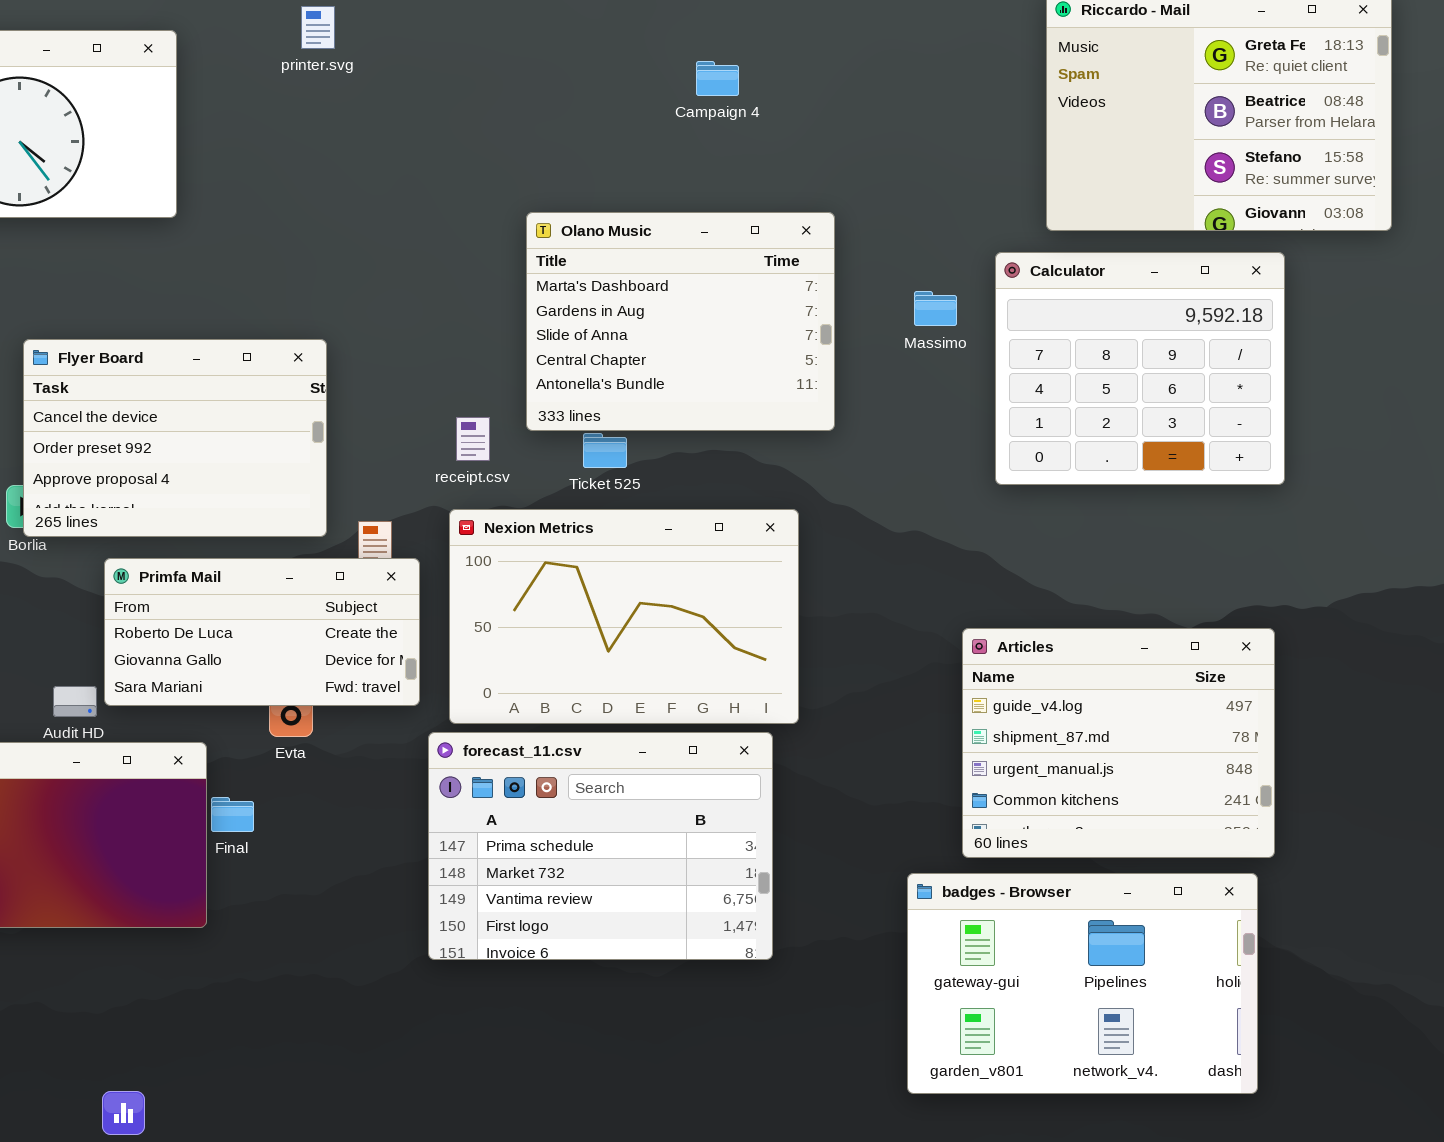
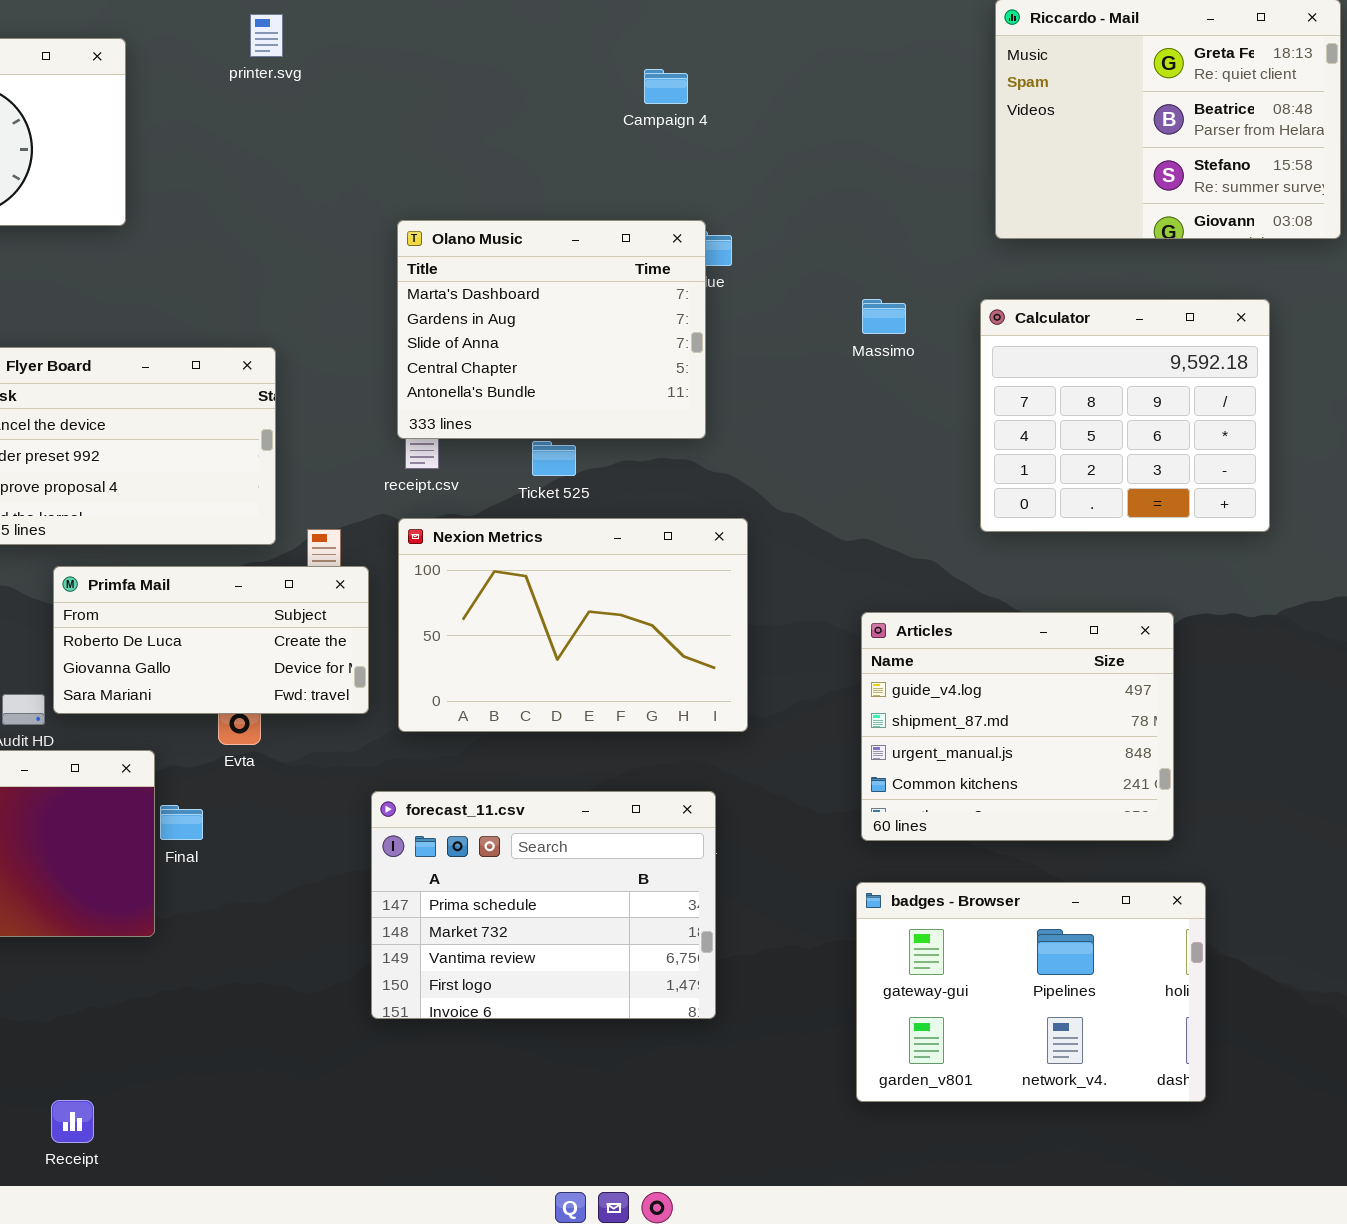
Olano Music: [526,212,835,431] -> [397,220,706,439], moved
Calculator: [995,252,1285,485] -> [980,299,1270,532], moved
Articles: [962,628,1275,858] -> [861,612,1174,841], moved
forecast_11.csv: [428,732,773,960] -> [371,791,716,1019], moved

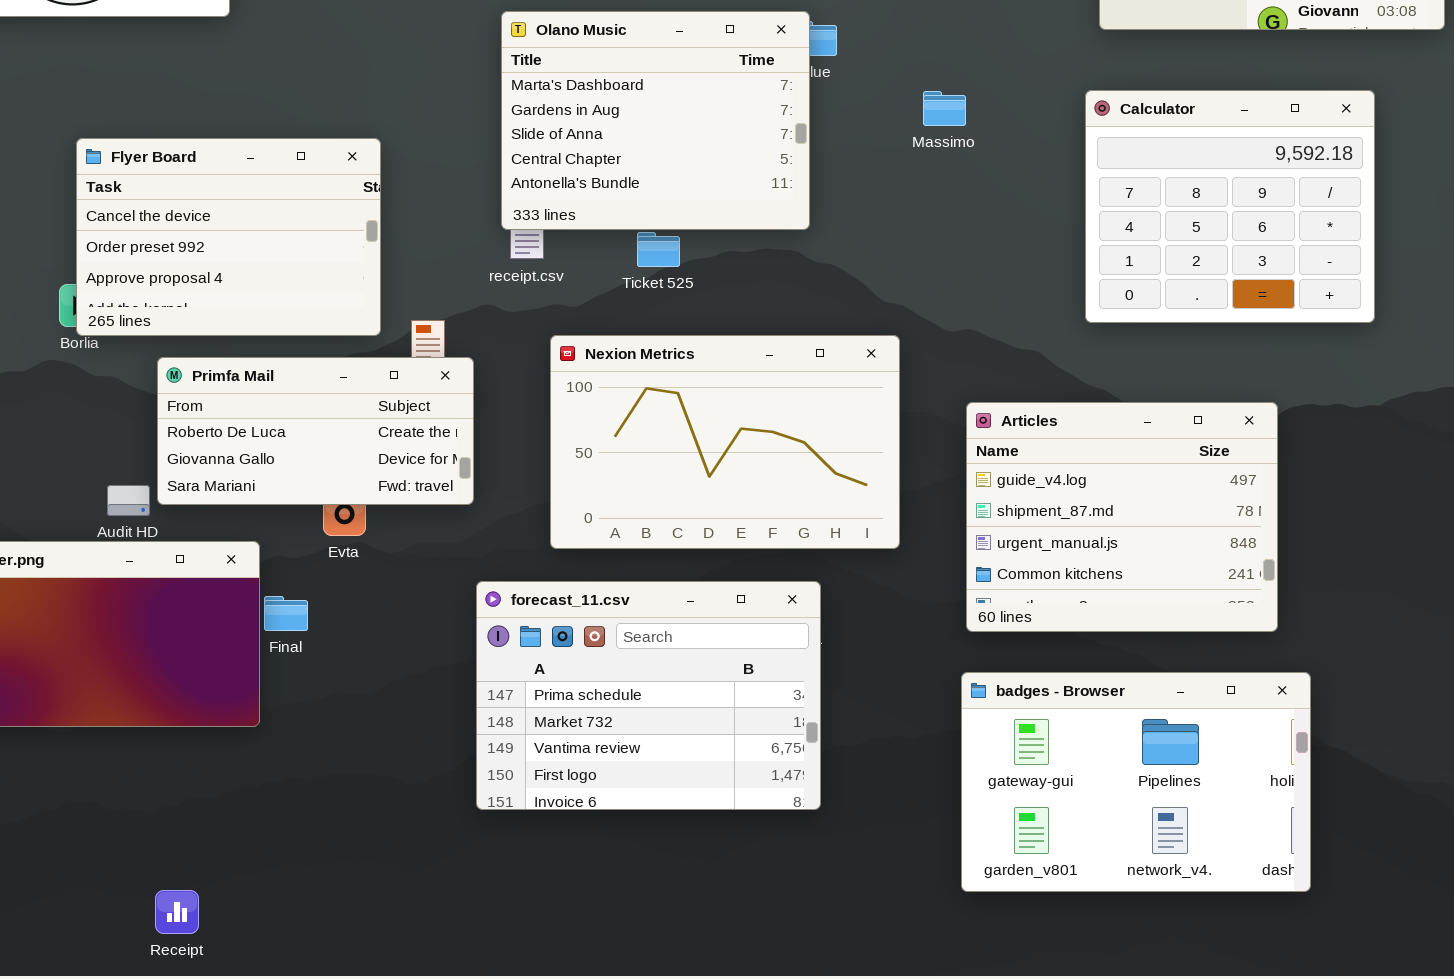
Massimo: [862,299,906,334] -> [923,91,966,126], moved
Nexion Metrics: [398,518,748,732] -> [550,335,900,549], moved

